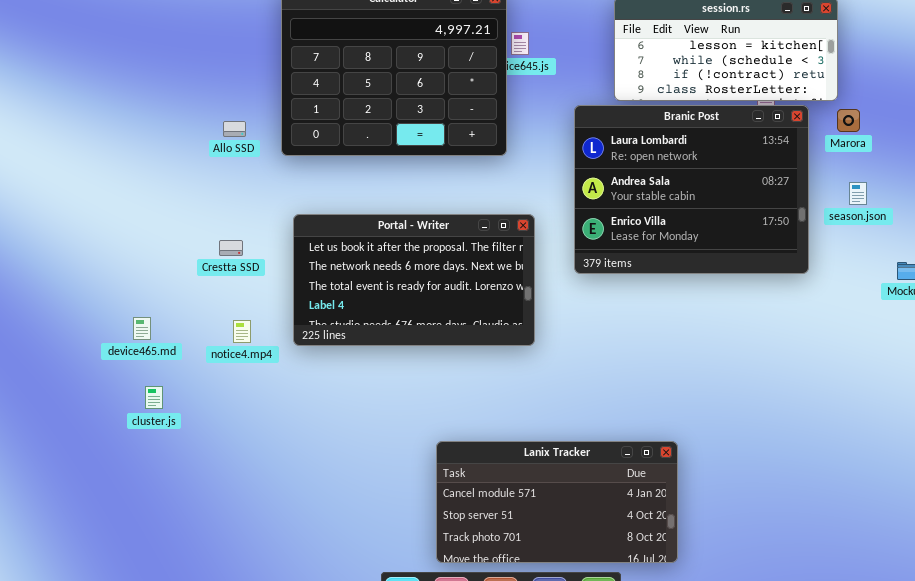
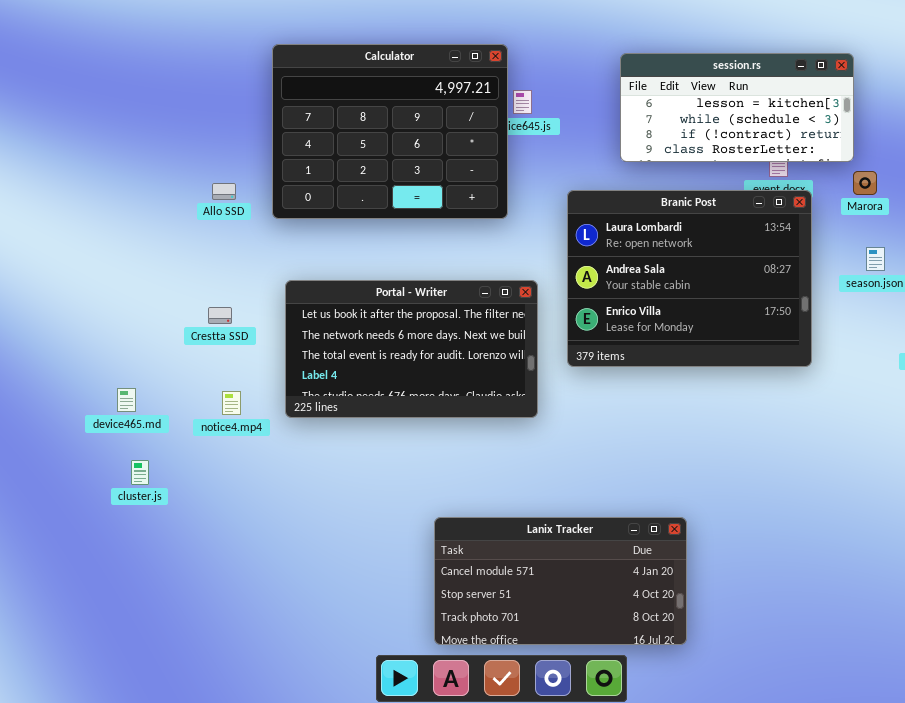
Branic Post: [574,105,809,274] -> [567,190,812,367], moved

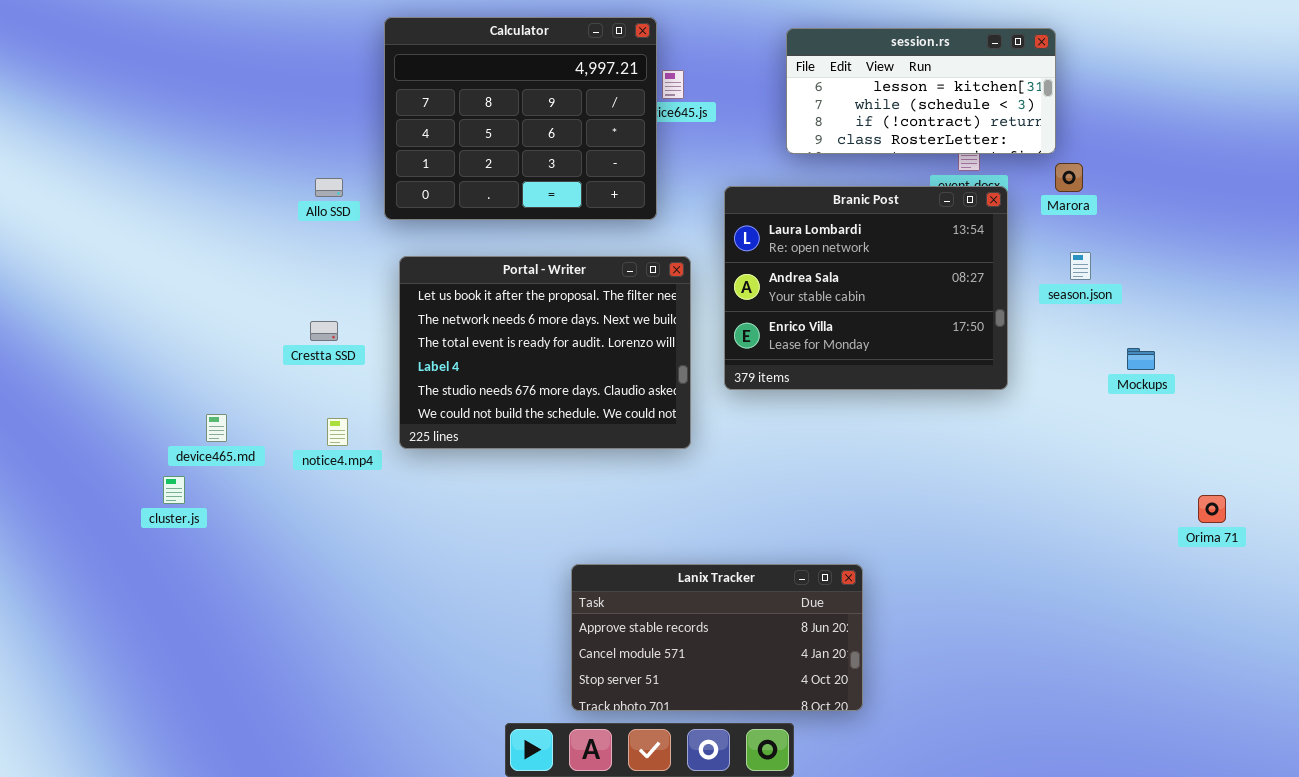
Portal - Writer: [285,280,538,418] -> [399,256,691,449], resized
cluster.js: [131,460,149,485] -> [163,476,185,504], moved
Lanix Tracker: [434,517,687,645] -> [571,564,863,711], scrolled up 1 row

